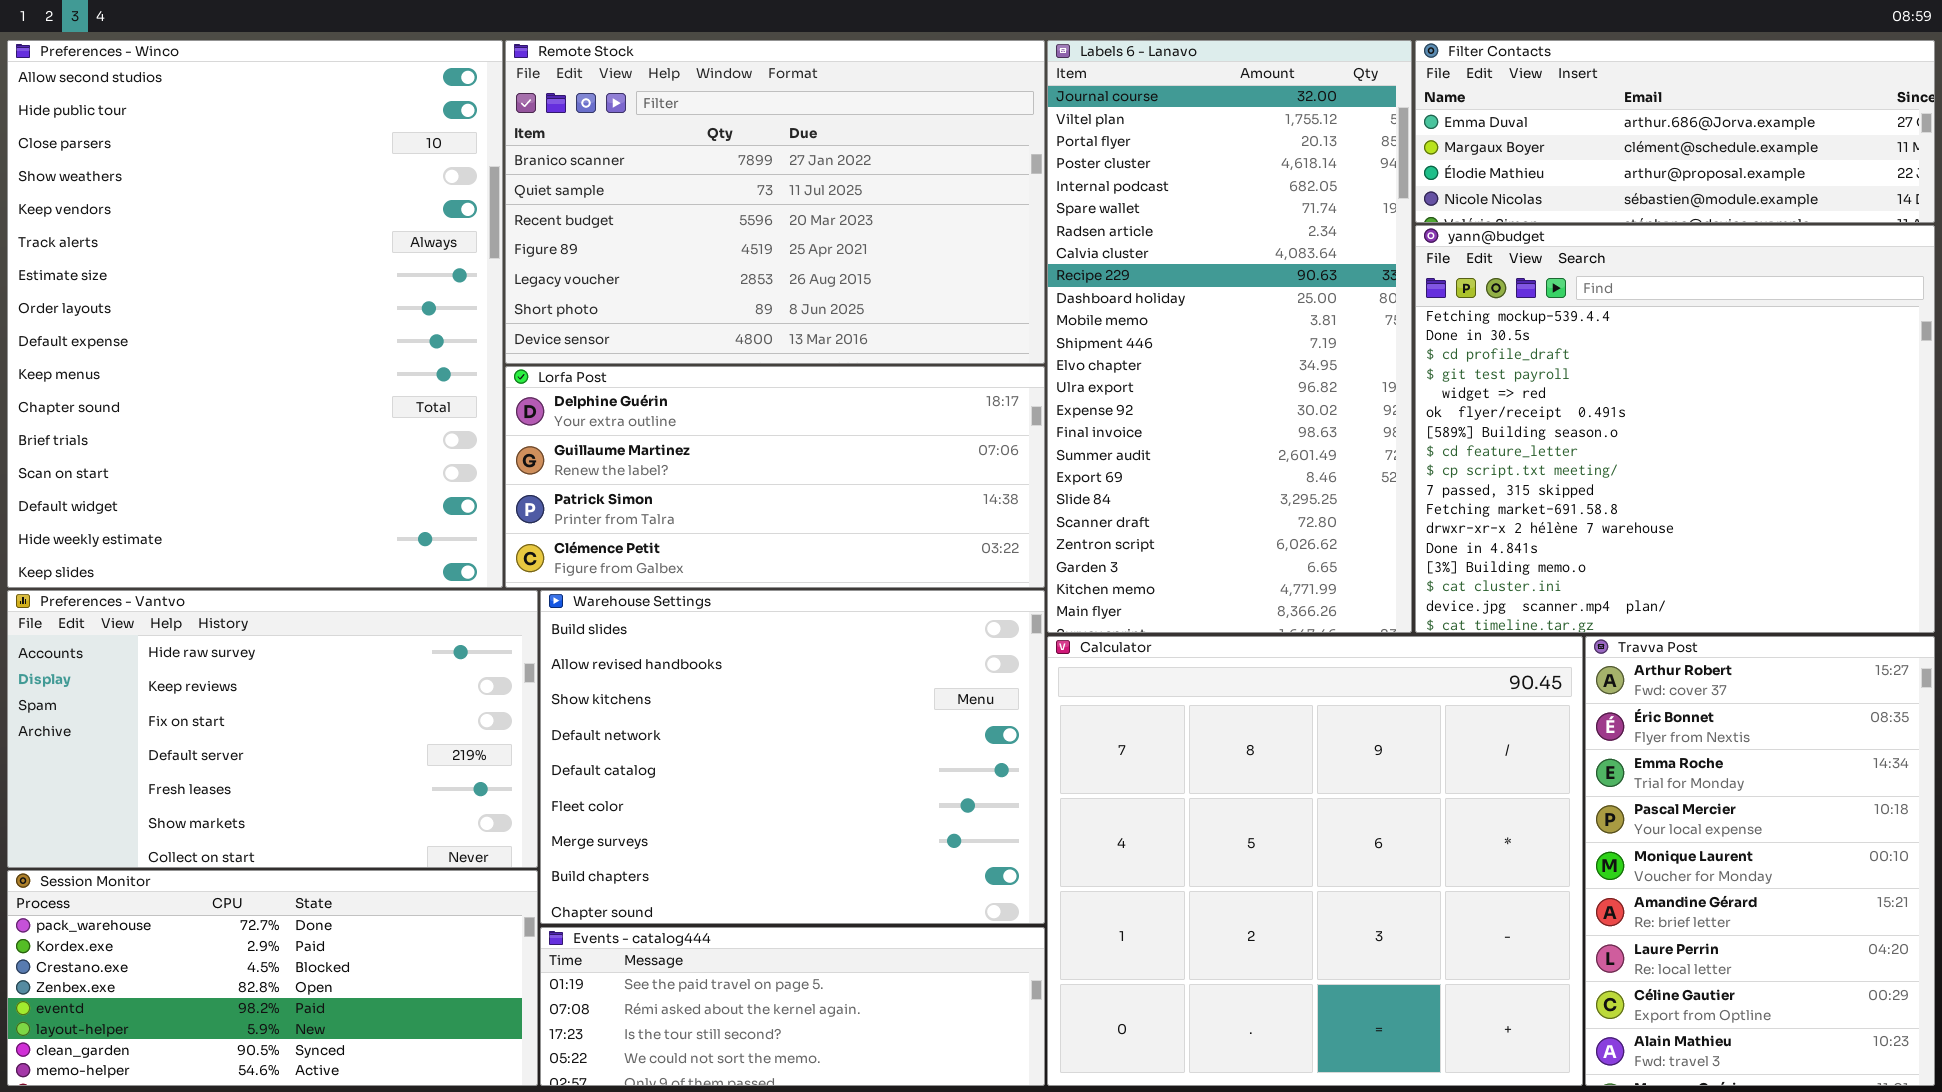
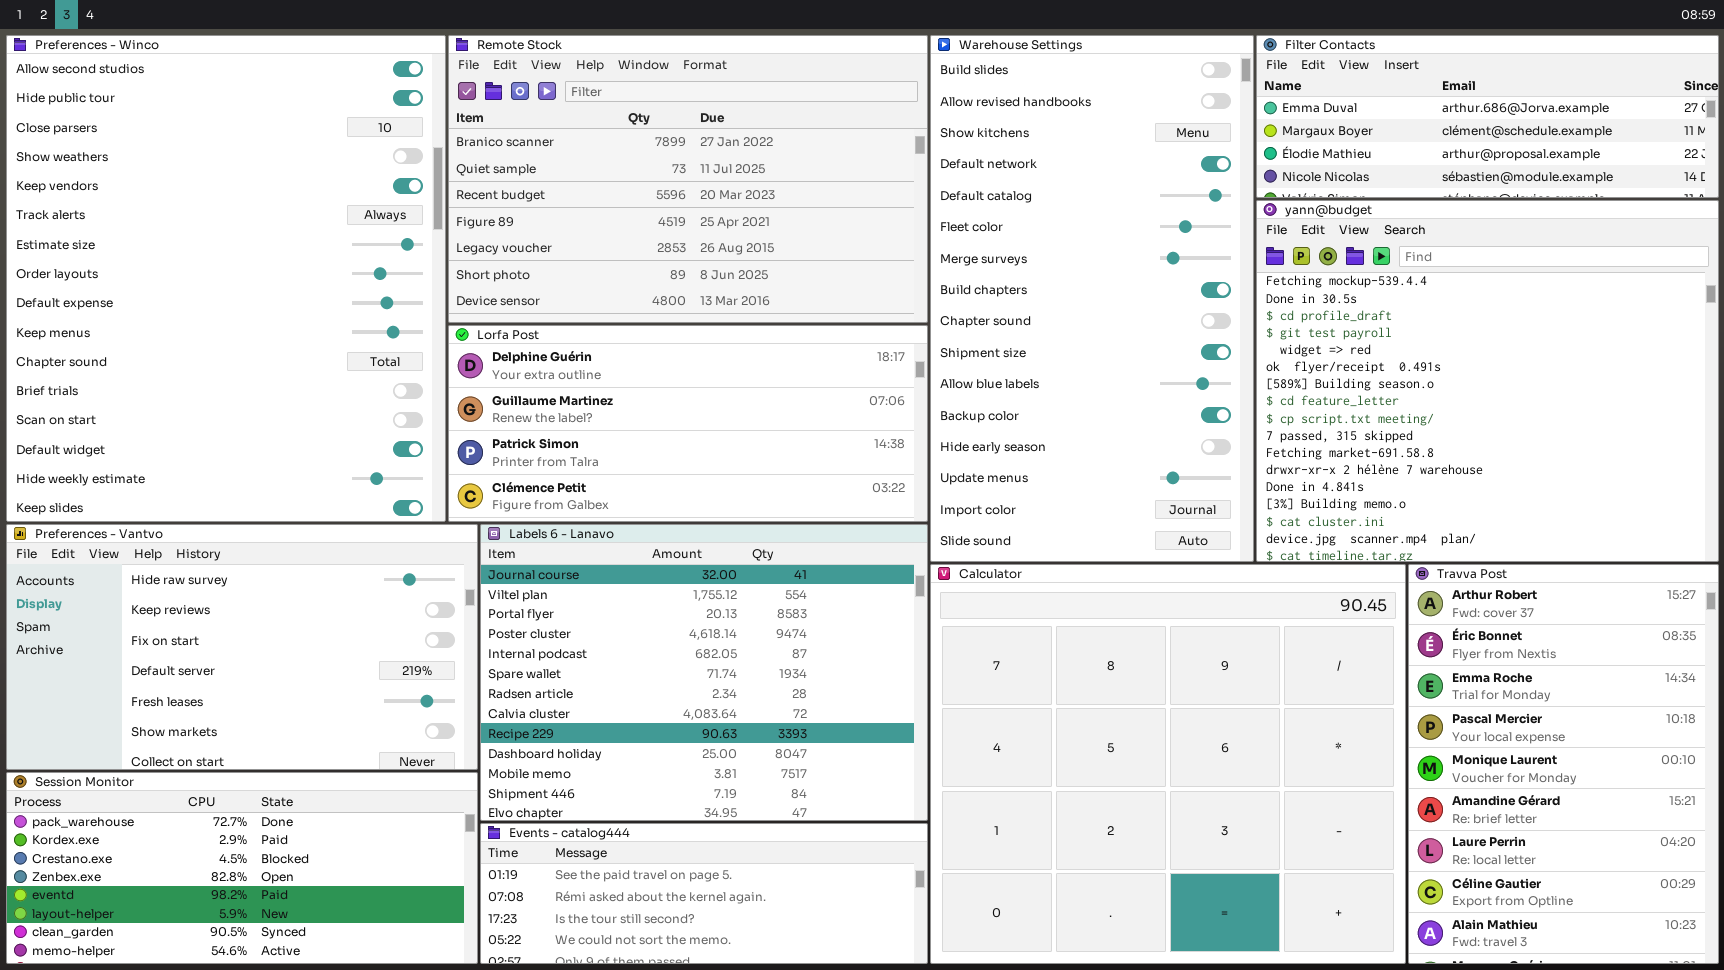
Labels 6 - Lanavo: [1047,40,1412,633] -> [480,524,928,821], moved, resized
Warehouse Settings: [540,590,1045,924] -> [930,35,1254,562], moved, resized

